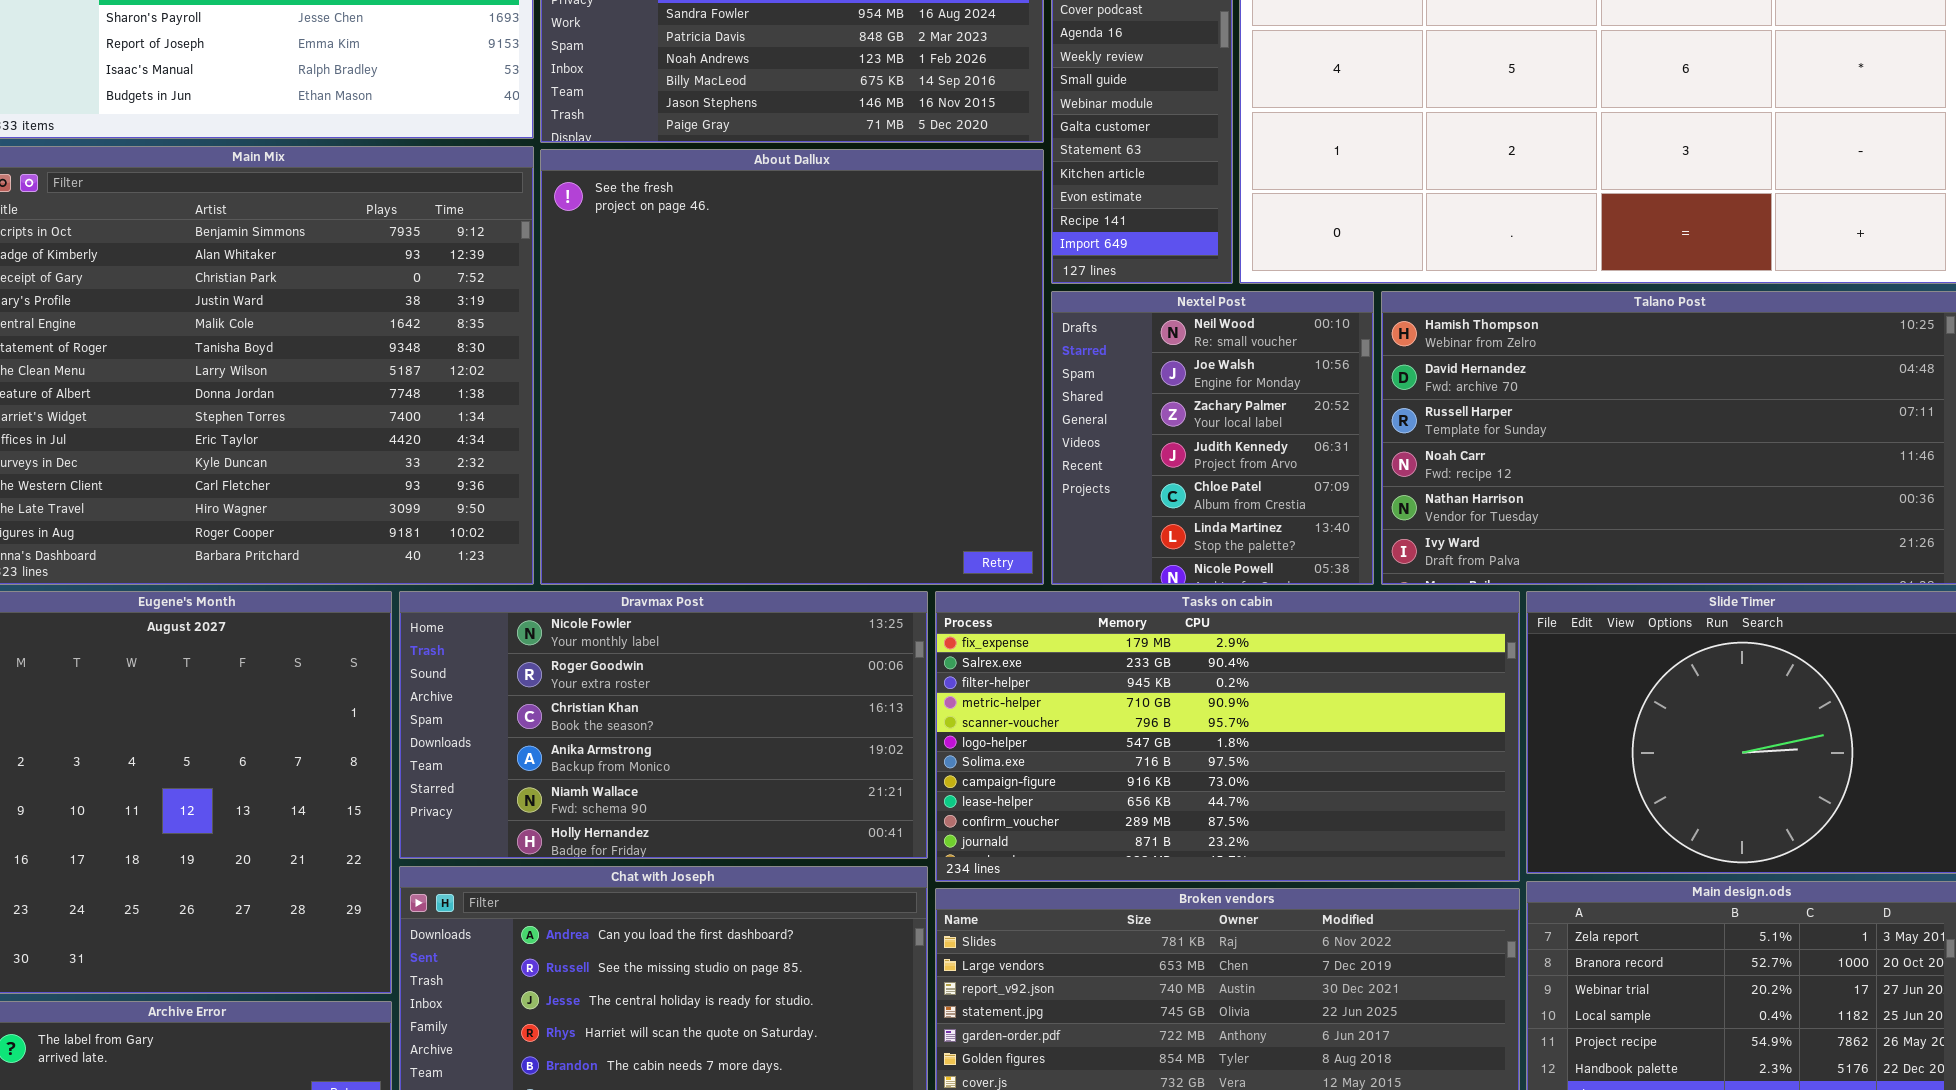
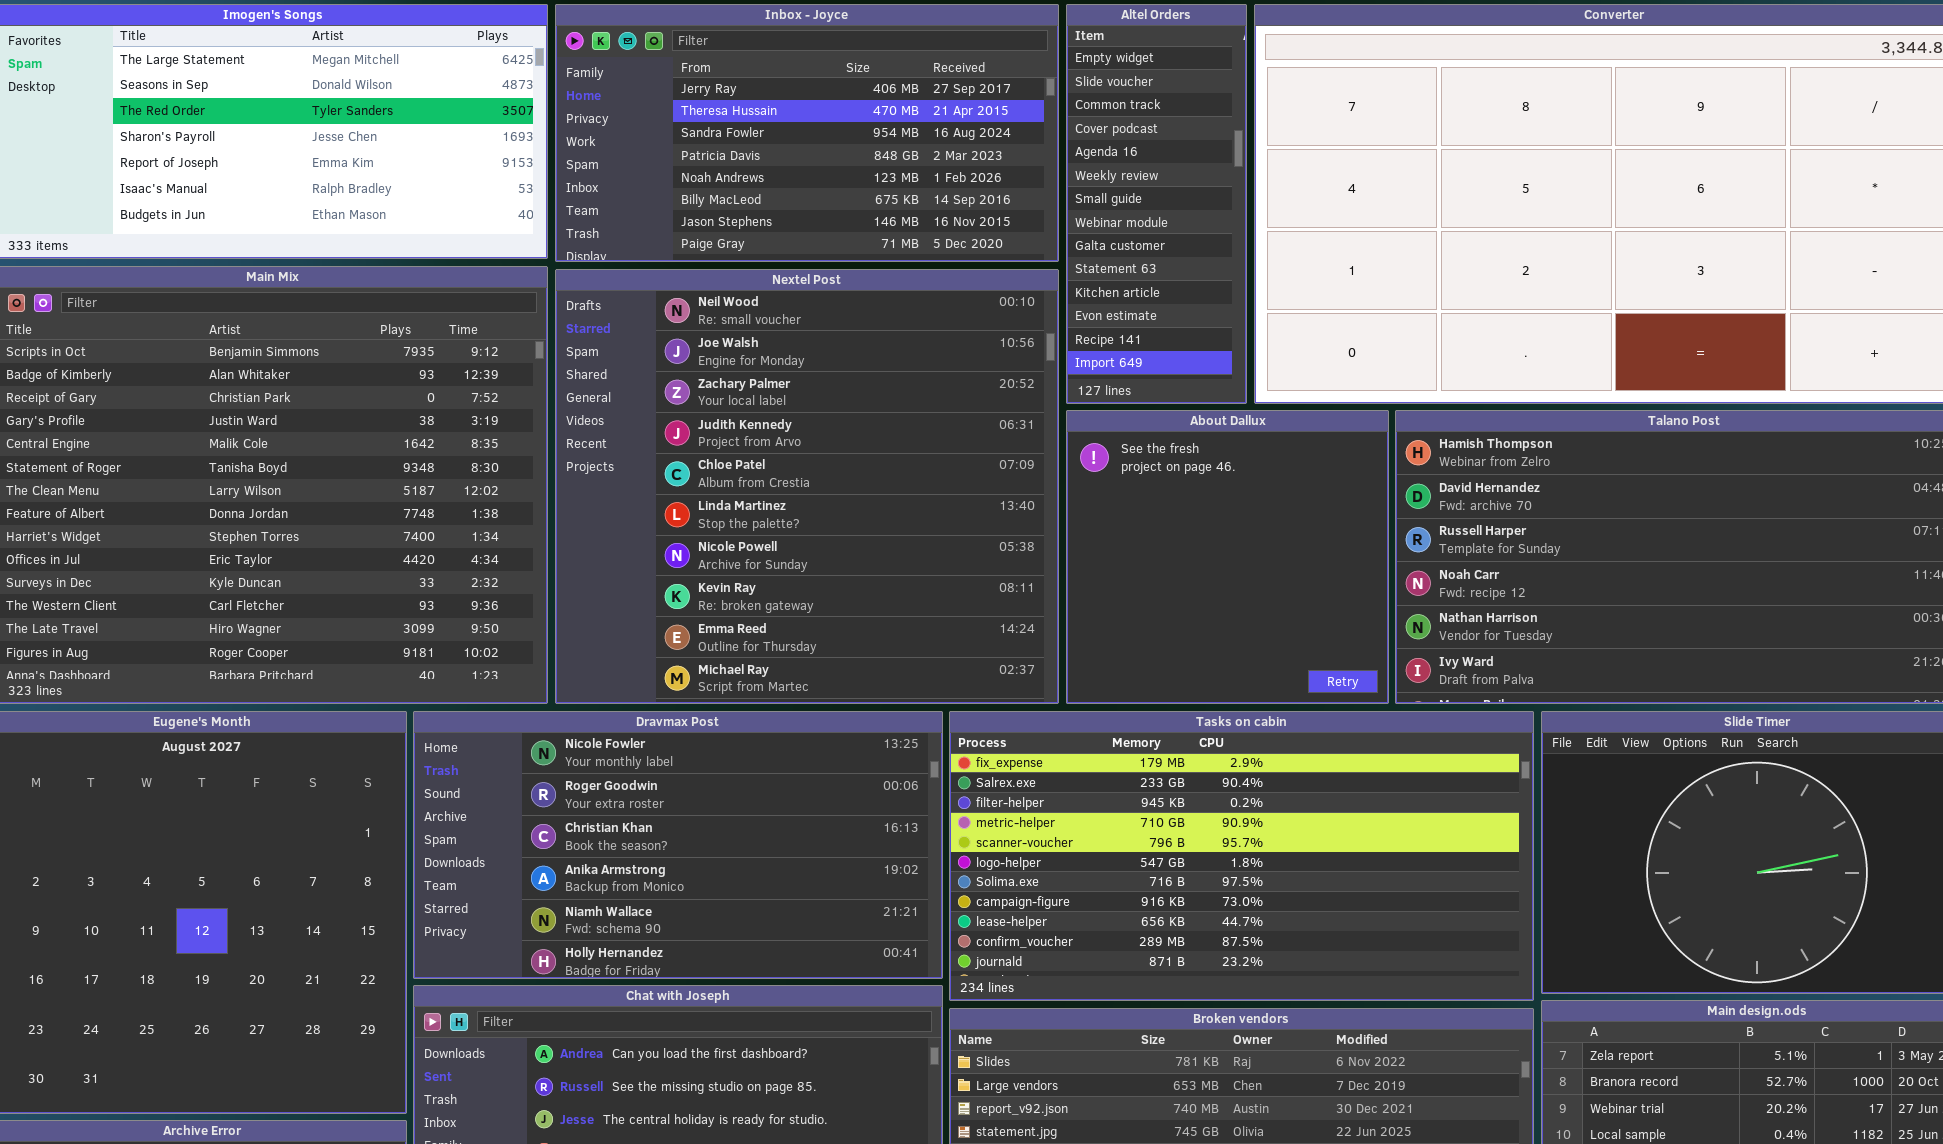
About Dallux: [540,149,1044,585] -> [1066,410,1389,704], moved, resized
Nextel Post: [1051,291,1374,585] -> [555,269,1059,704], moved, resized

